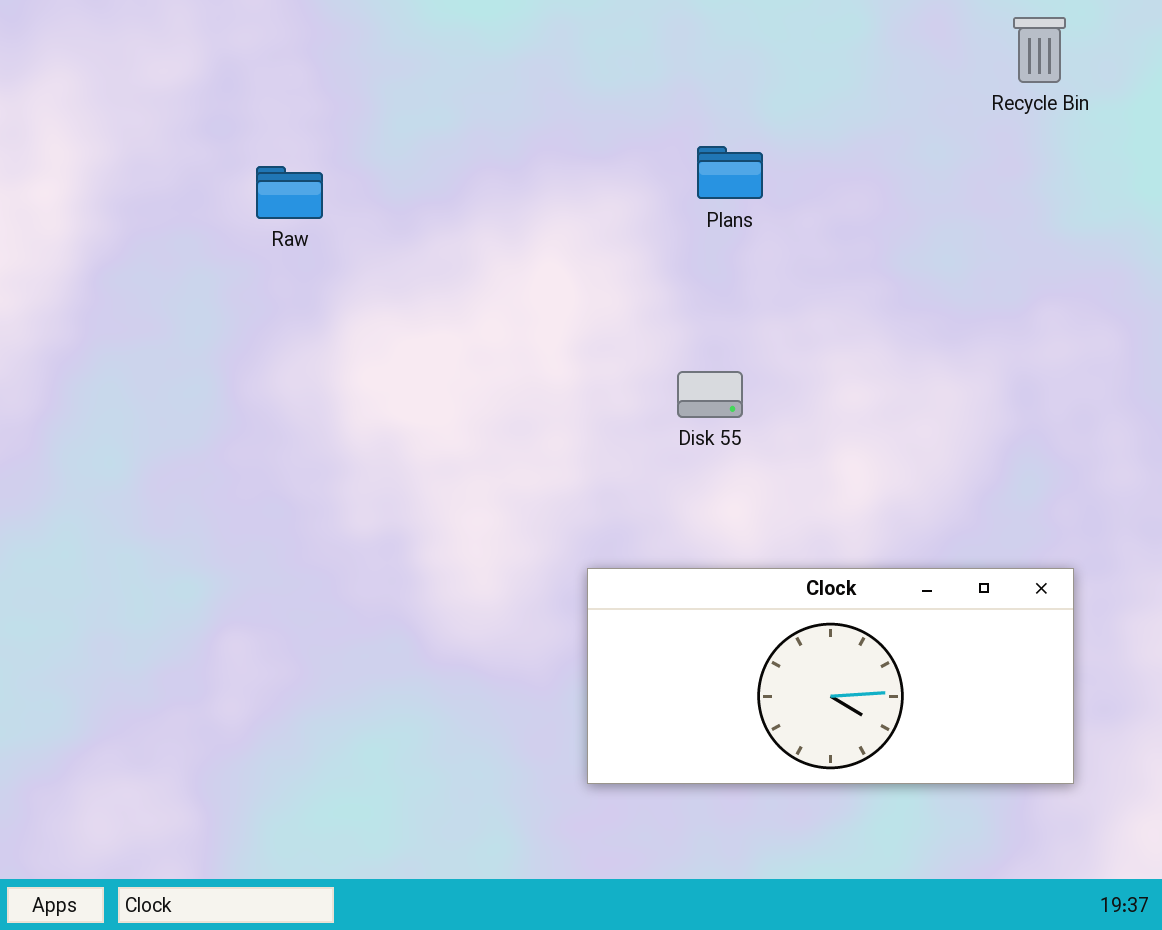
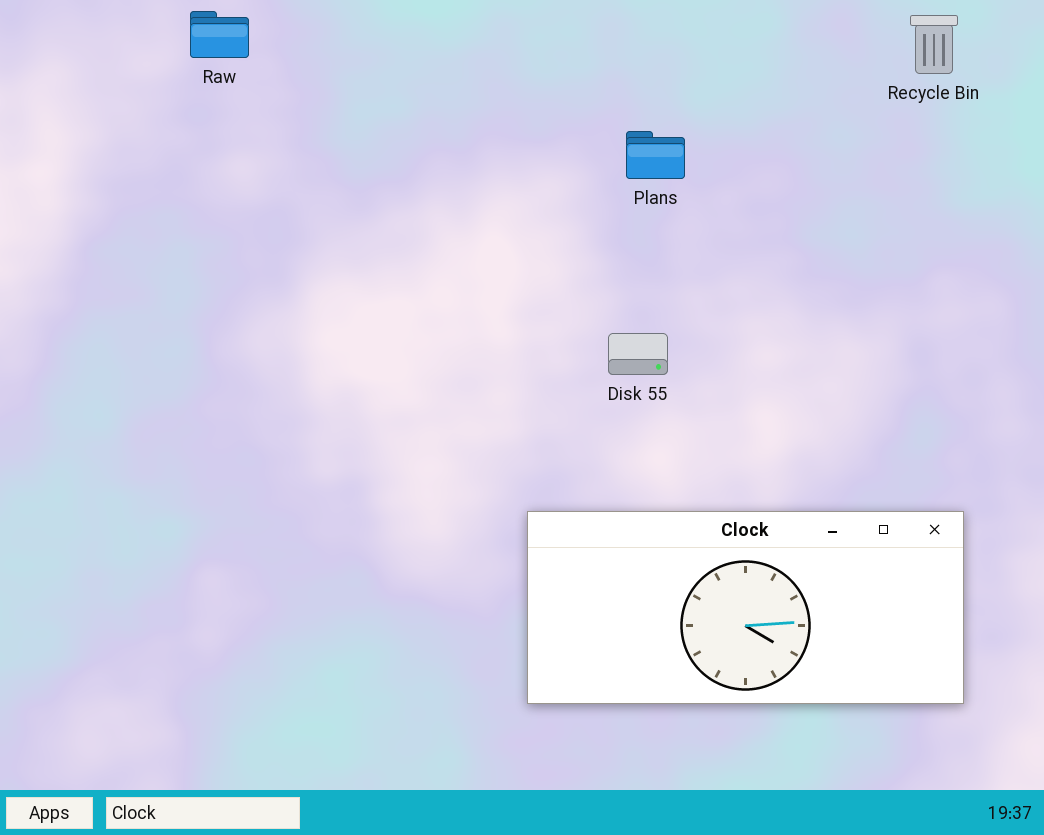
Raw: [256,166,323,219] -> [190,11,249,58], moved

